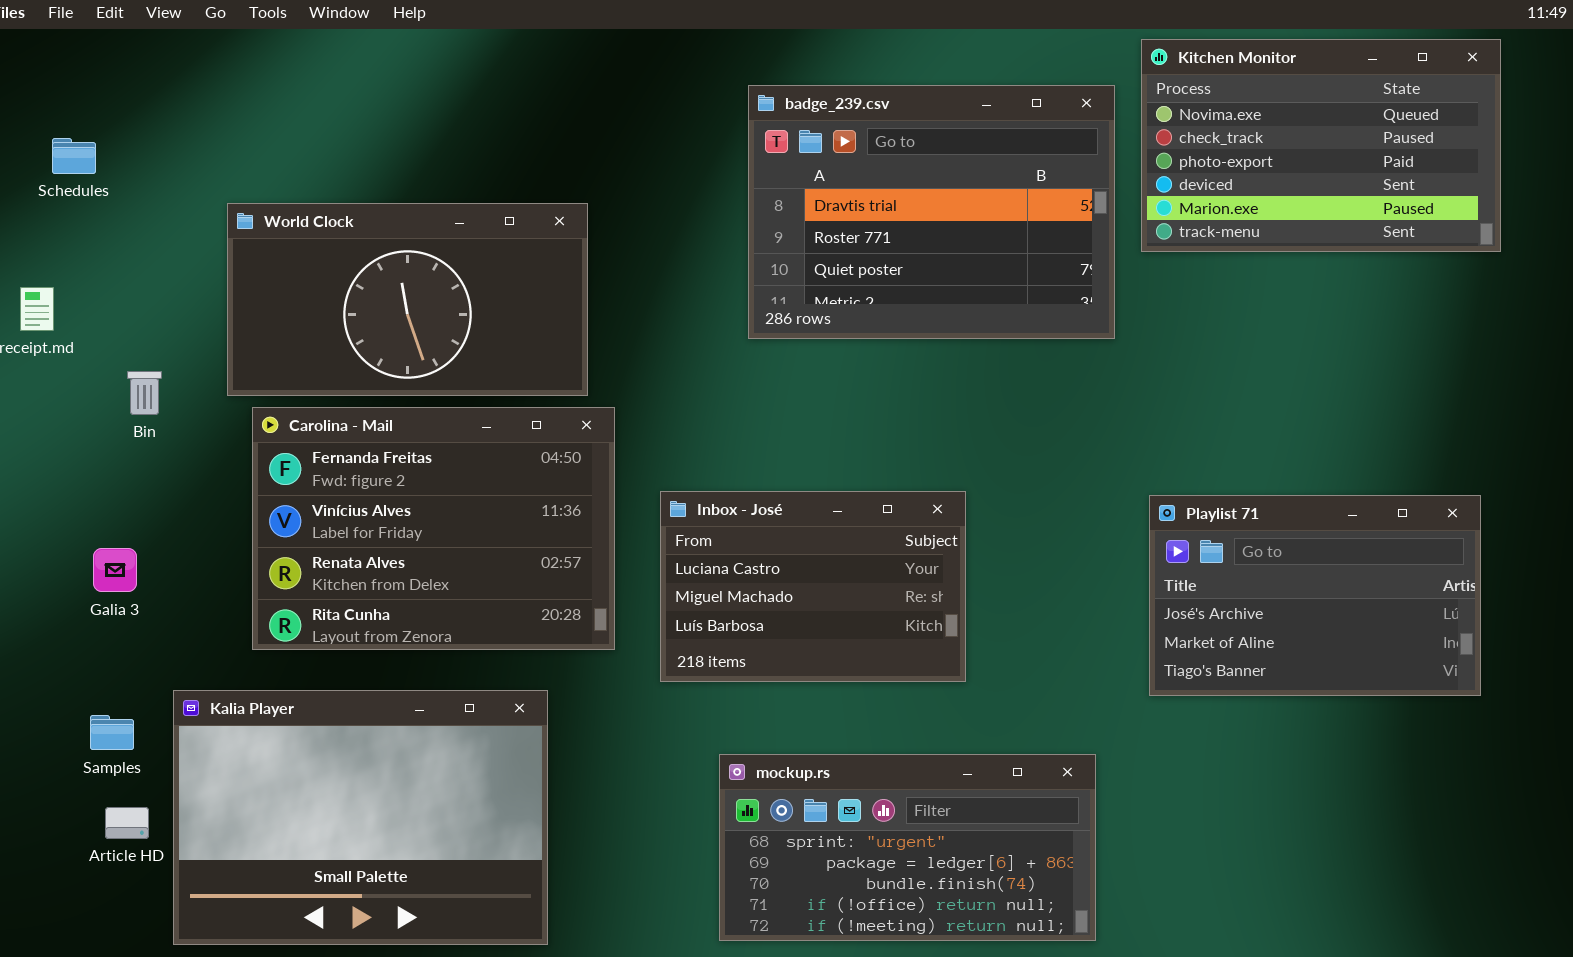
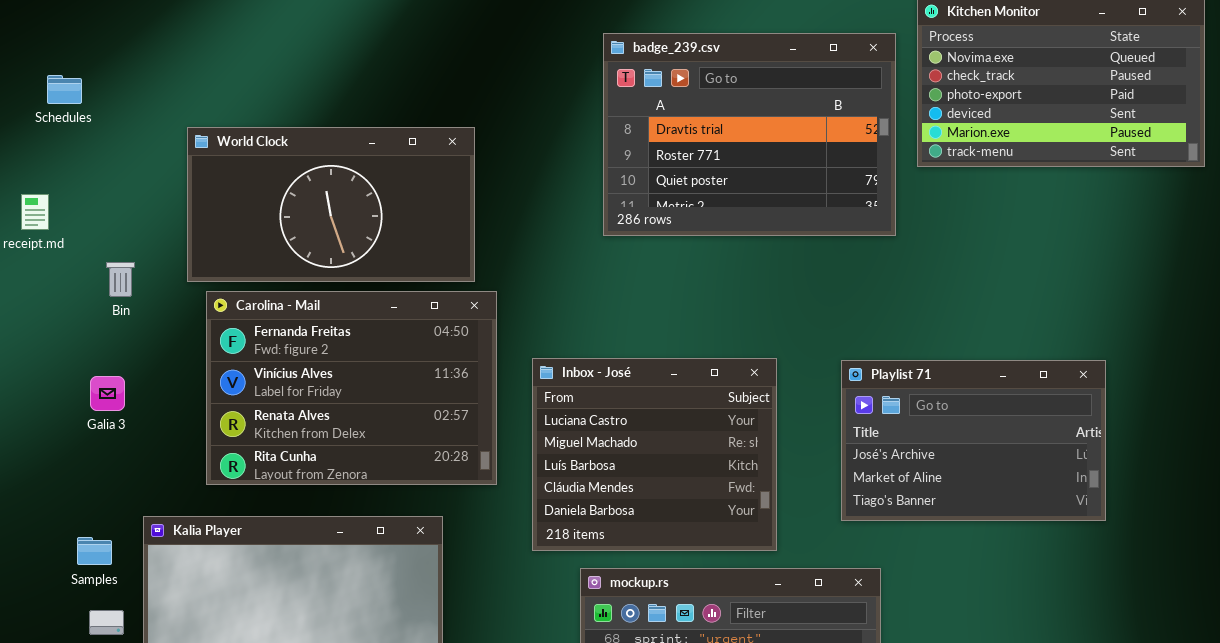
Inbox - José: [660,491,966,682] -> [532,358,777,551], resized
Playlist 71: [1149,495,1481,696] -> [841,360,1106,521], moved
Galia 3: [93,548,137,592] -> [90,376,125,411], moved

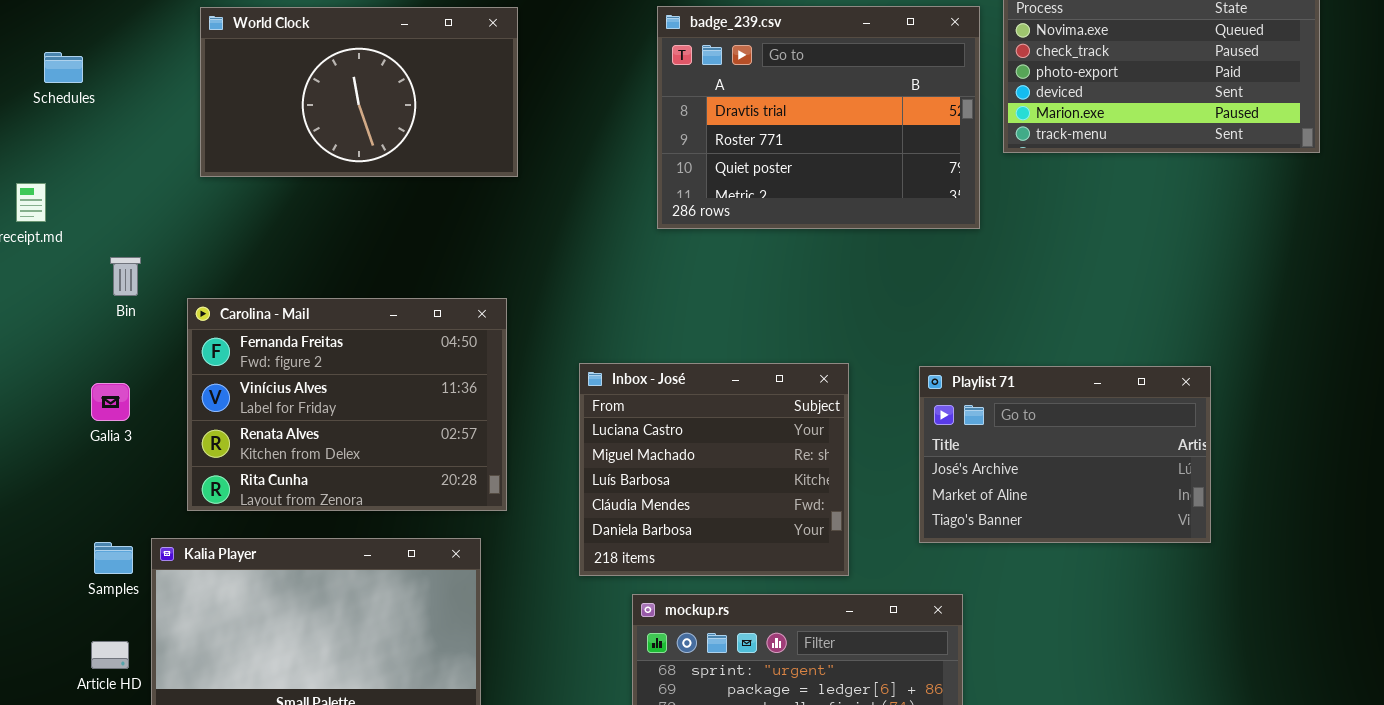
World Clock: [187,127,475,282] -> [200,7,518,177], moved
Carolina - Mail: [206,291,497,485] -> [187,298,507,511], moved
Samples: [77,537,112,565] -> [94,542,133,574], moved

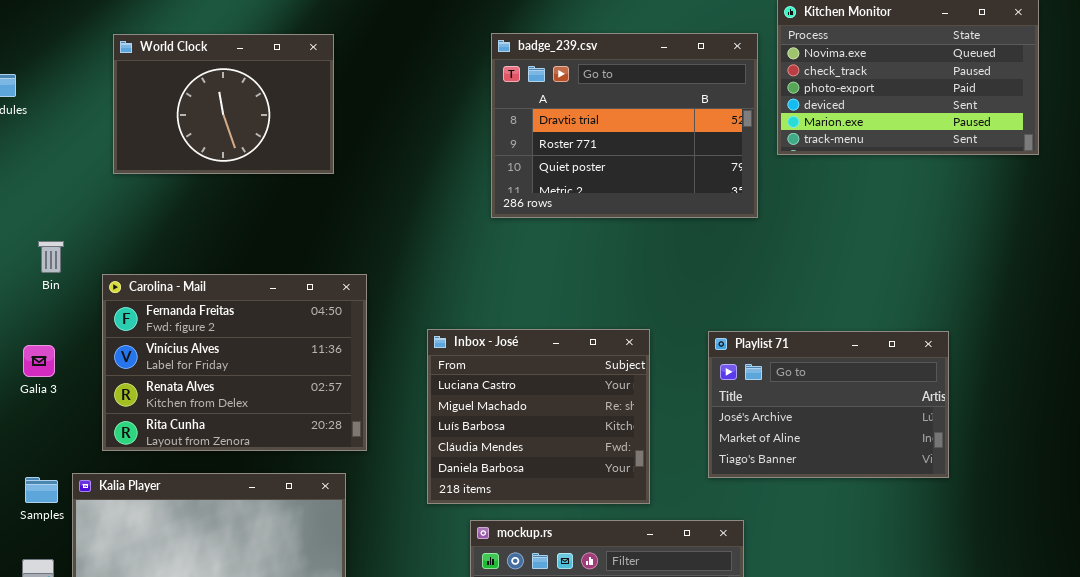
World Clock: [200,7,518,177] -> [113,34,334,174], resized

